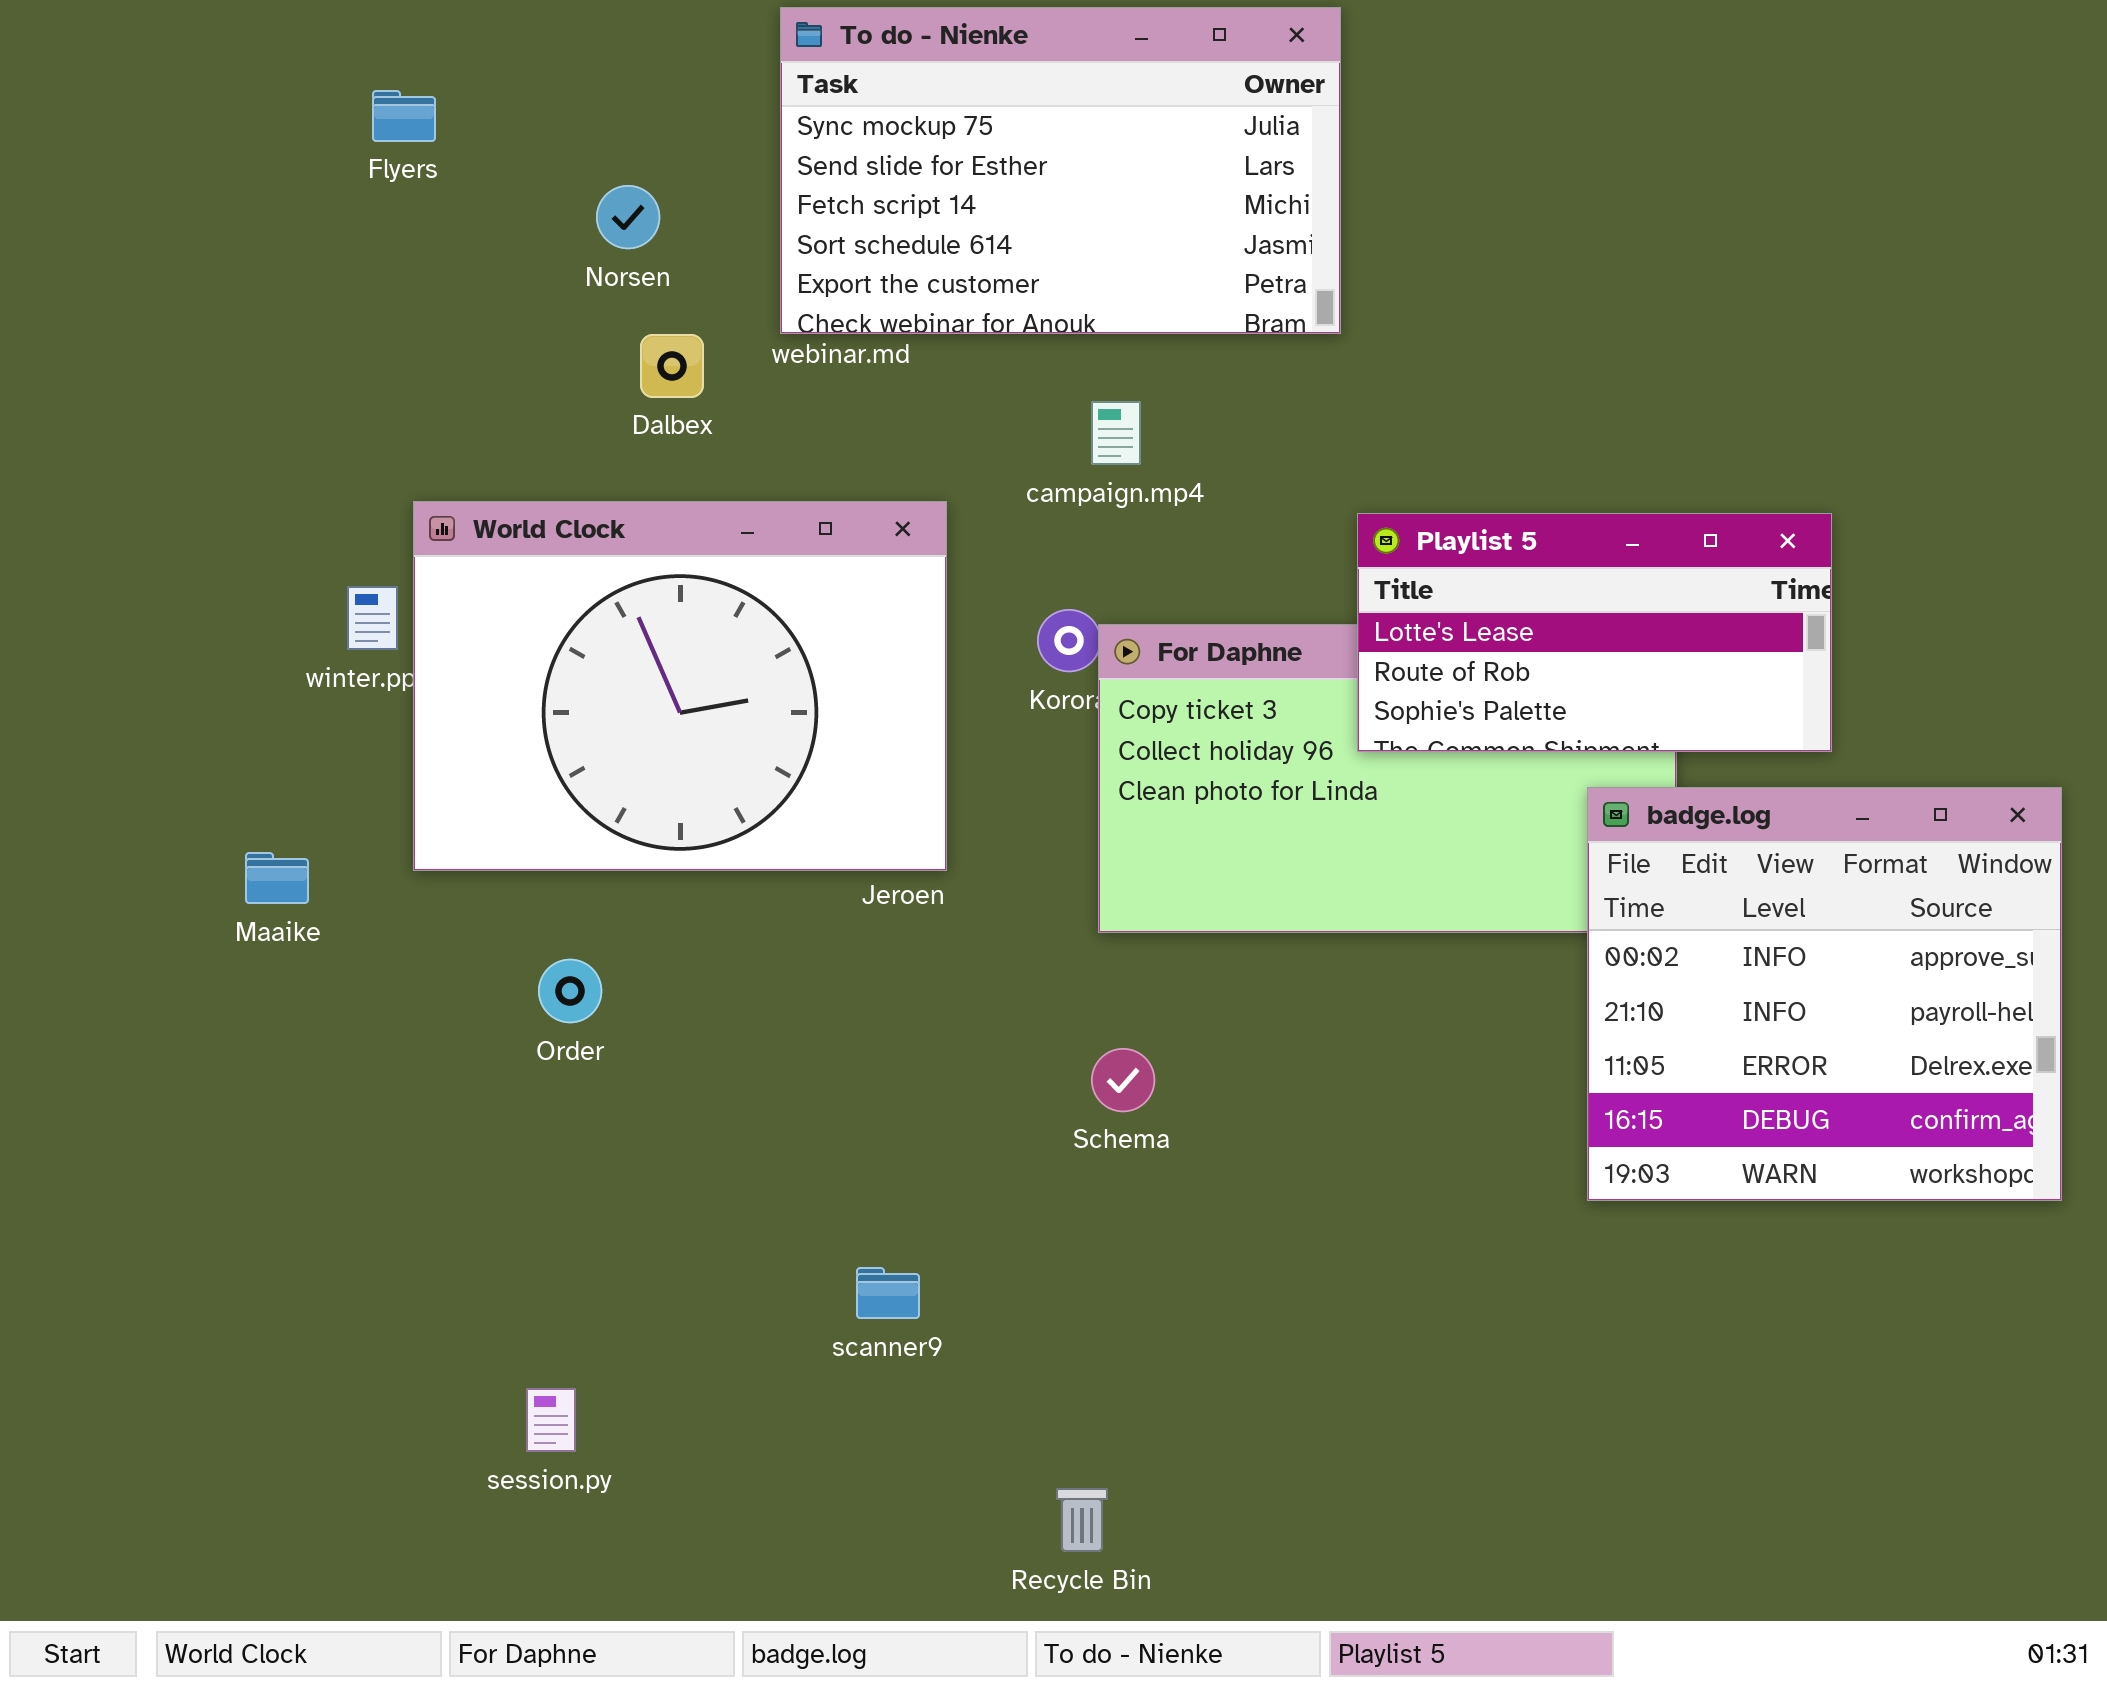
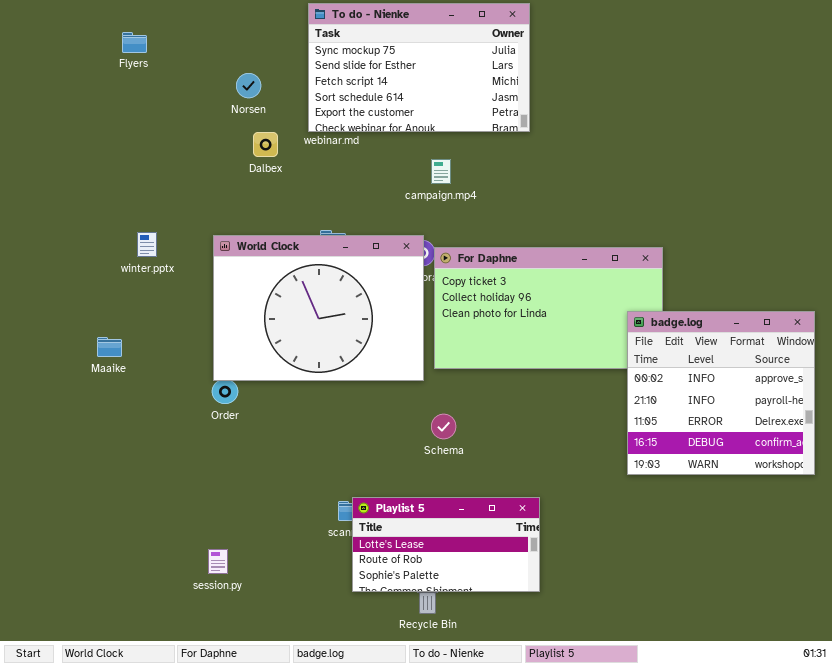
Flyers: [372,90,436,142] -> [122,32,147,53], moved
World Clock: [413,501,947,871] -> [213,235,424,381], moved
Playlist 5: [1357,513,1832,752] -> [352,497,540,592], moved

